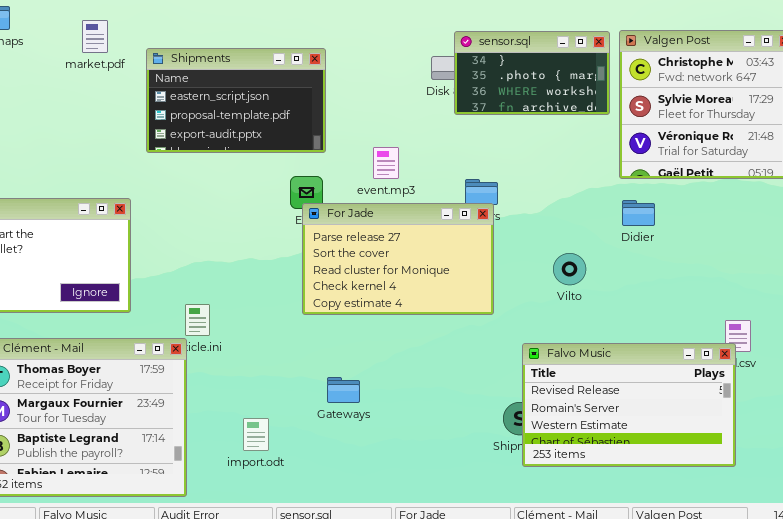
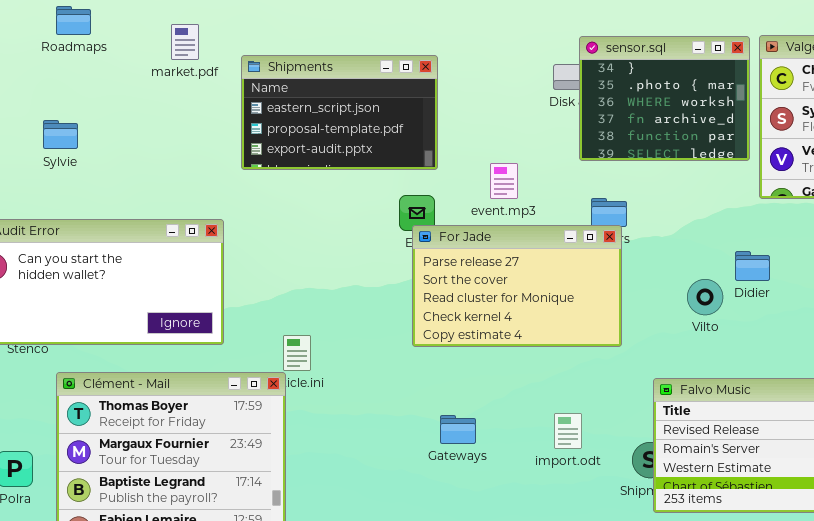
sensor.sql: [454,31,610,115] -> [579,36,750,161], resized
Didier: [622,200,655,226] -> [735,251,770,281], moved
import.odt: [243,418,269,451] -> [554,413,582,449], moved

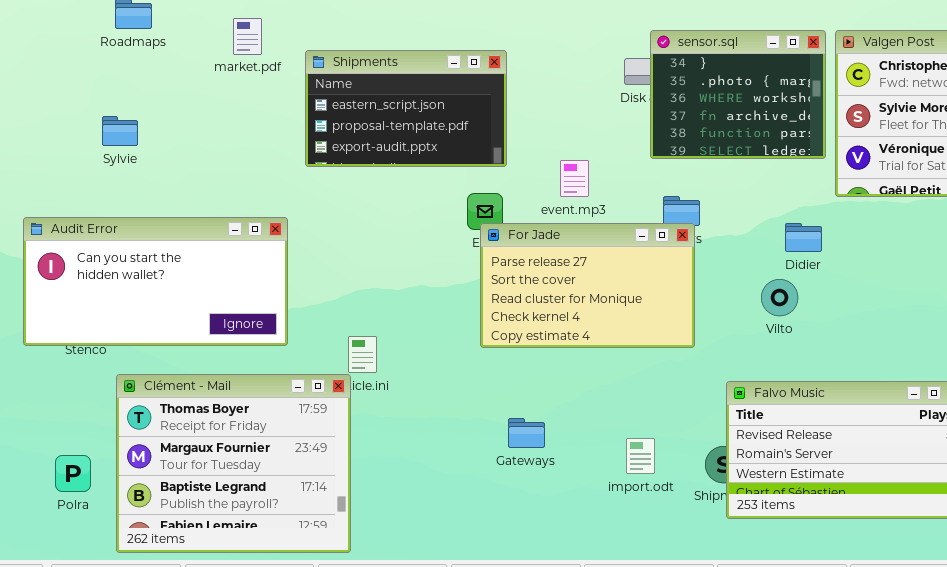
Didier: [735,251,770,281] -> [785,223,822,252], moved
import.odt: [554,413,582,449] -> [626,438,655,474], moved

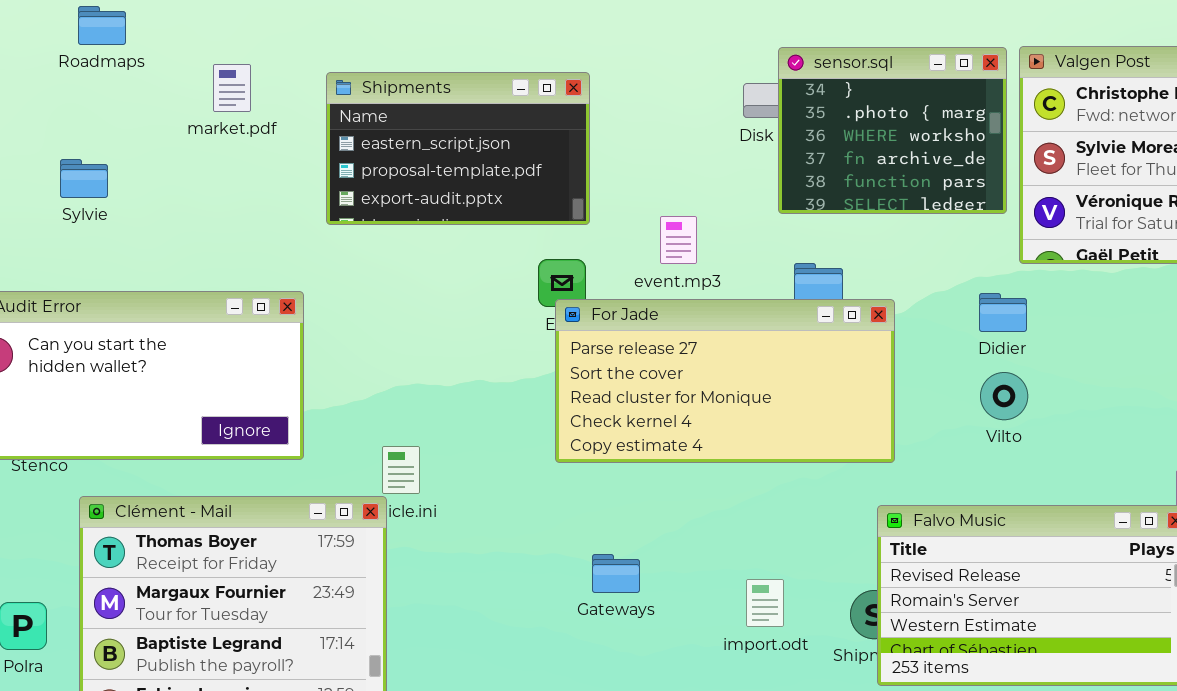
market.pdf: [233,18,262,55] -> [213,64,251,112], moved
Didier: [785,223,822,252] -> [979,293,1027,332], moved
For Jade: [480,223,695,348] -> [555,299,895,463], resized
Vilto: [761,279,798,316] -> [980,372,1028,420], moved

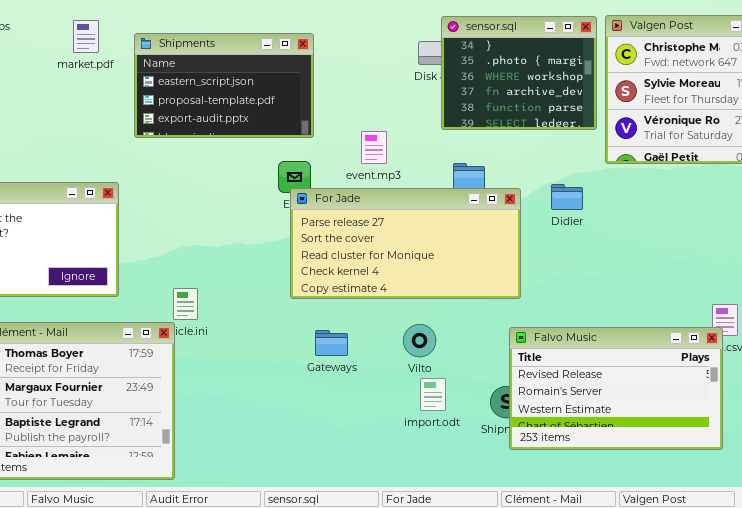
market.pdf: [213,64,251,112] -> [73,20,99,53], moved
Didier: [979,293,1027,332] -> [551,184,583,210], moved
Vilto: [980,372,1028,420] -> [403,324,436,357], moved
Gateways: [592,554,640,593] -> [315,330,348,356], moved

